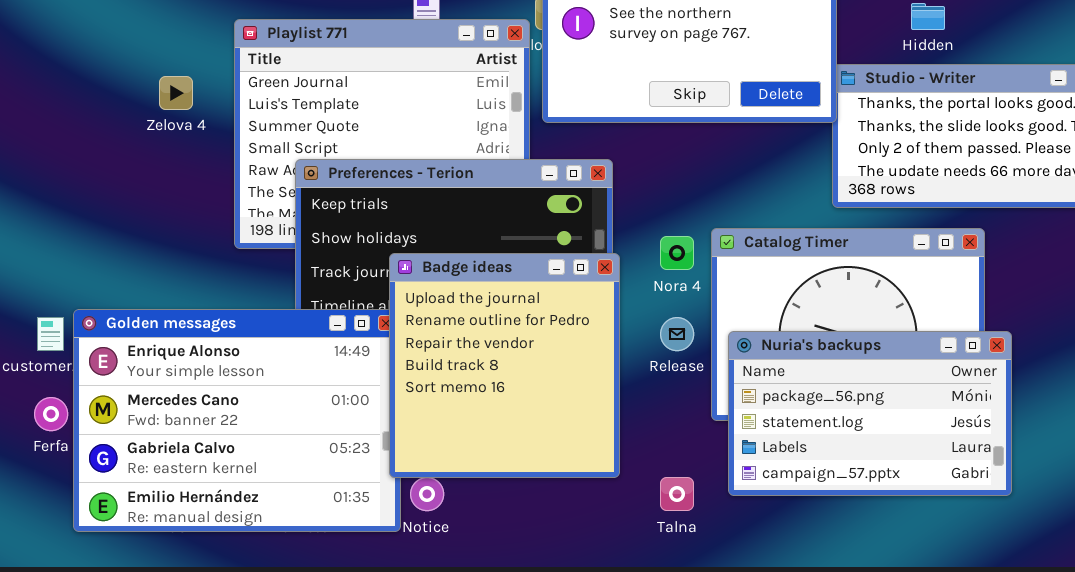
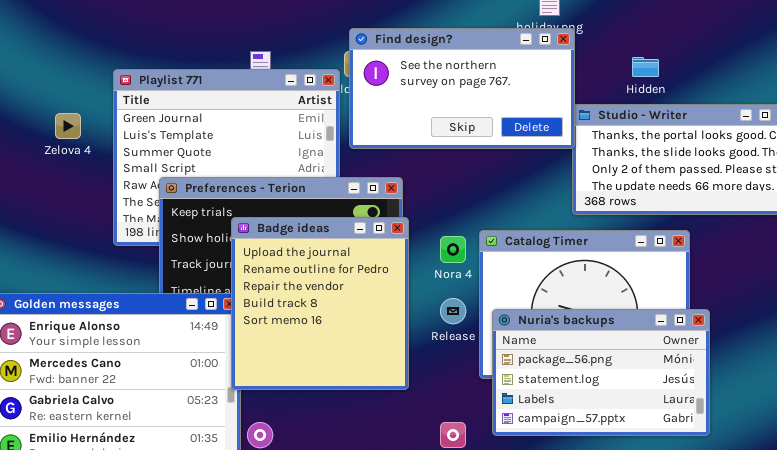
Badge ideas: [389,253,620,478] -> [231,217,409,390], moved

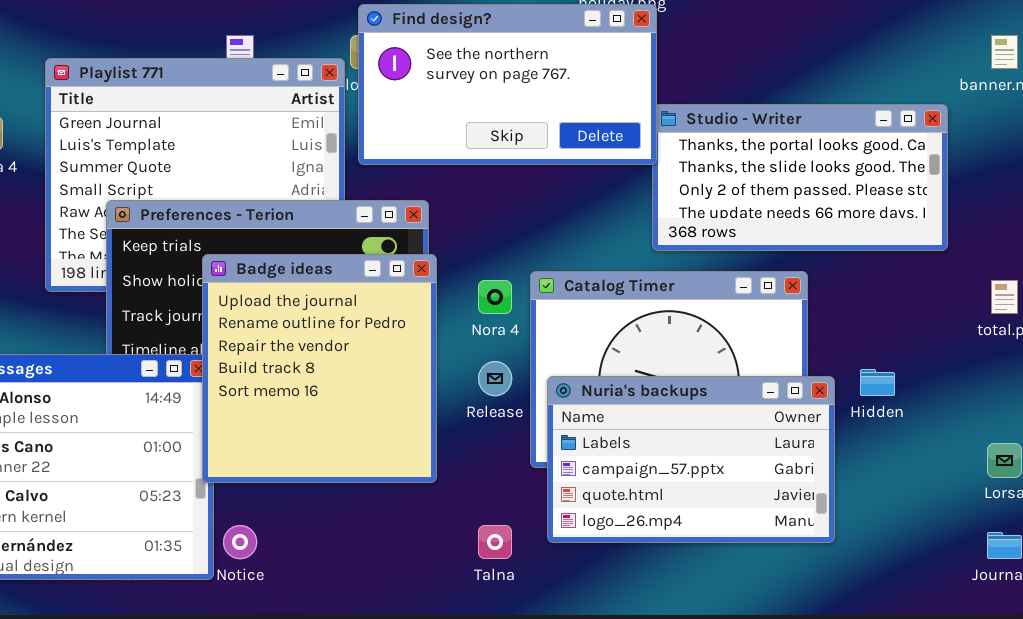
Hidden: [632,57,659,77] -> [860,369,895,396], moved
Nuria's backups: [492,309,710,436] -> [547,376,835,543], scrolled down 2 rows

